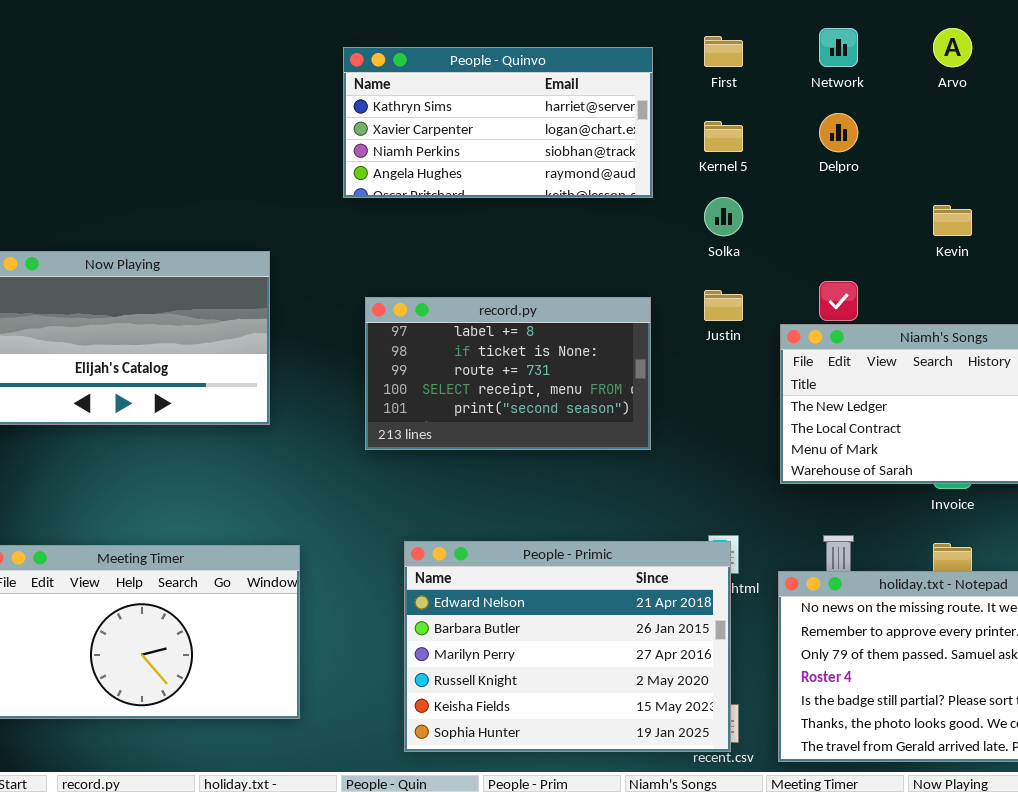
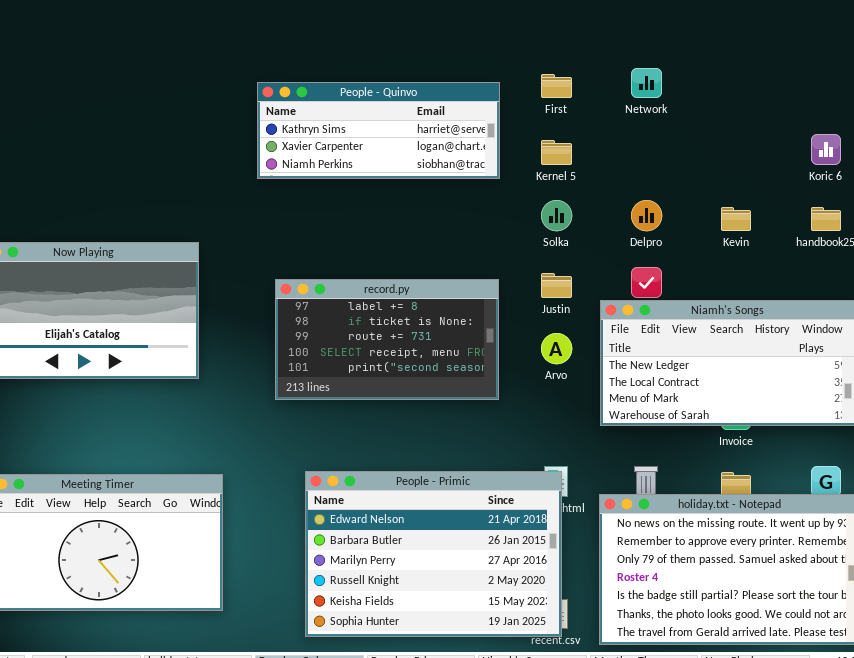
Arvo: [933,28,972,67] -> [541,333,572,364], moved
People - Quinvo: [343,47,653,198] -> [257,82,500,179], resized
Delpro: [819,113,858,152] -> [631,200,662,231], moved

